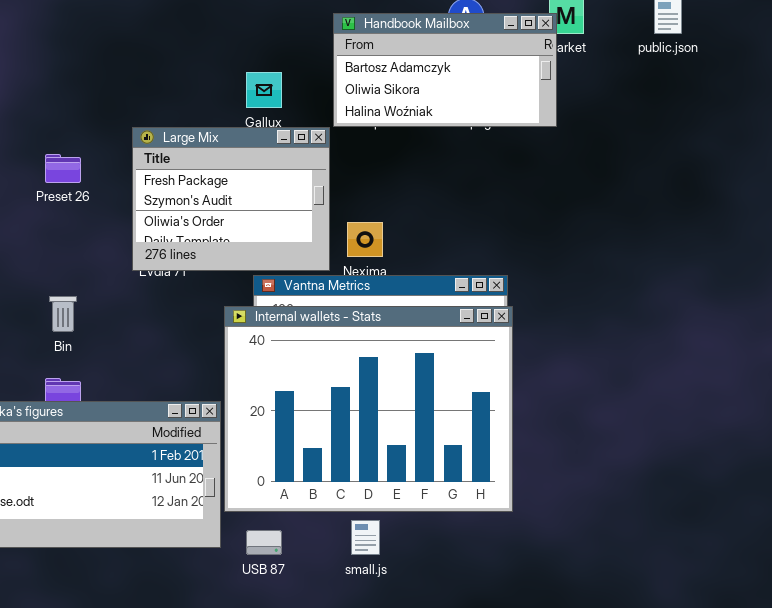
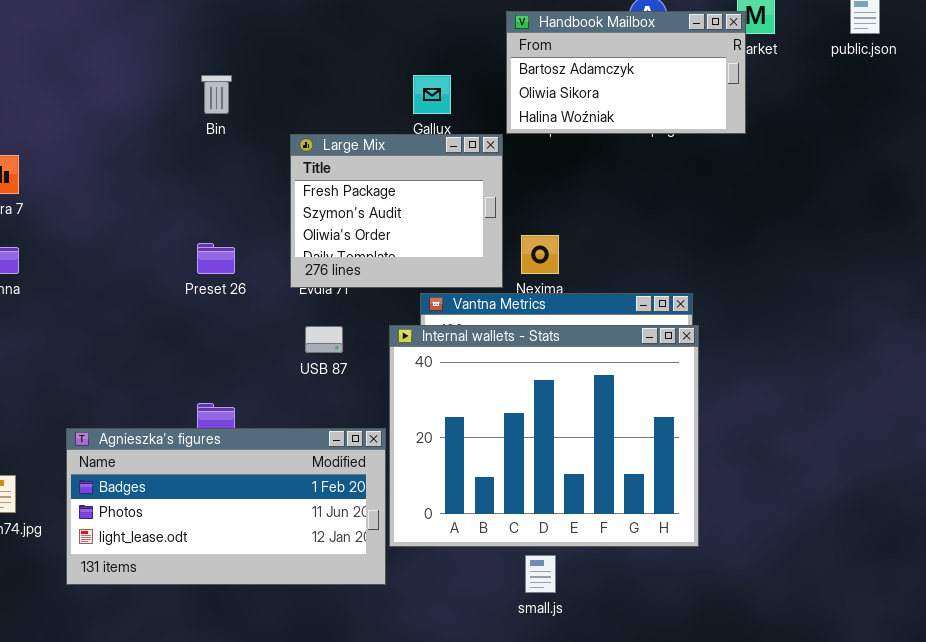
Preset 26: [45,154,81,183] -> [197,243,235,274], moved
Bin: [49,296,77,332] -> [201,75,232,114], moved
USB 87: [246,530,282,555] -> [305,326,343,353], moved

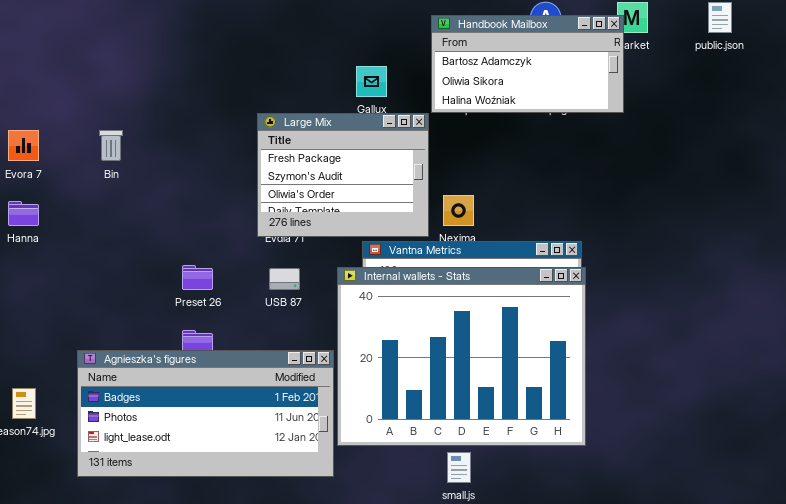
Bin: [201,75,232,114] -> [99,130,123,161], moved
Preset 26: [197,243,235,274] -> [182,265,213,290], moved

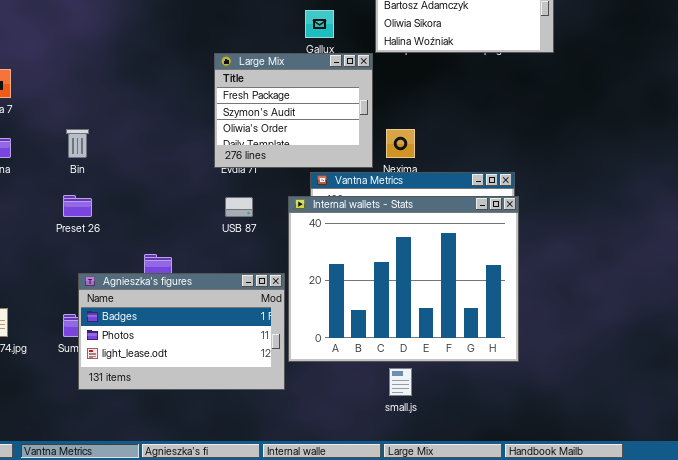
Bin: [99,130,123,161] -> [66,129,89,158], moved
Preset 26: [182,265,213,290] -> [63,195,92,217], moved
Agnieszka's figures: [77,350,334,477] -> [78,273,285,390], resized

